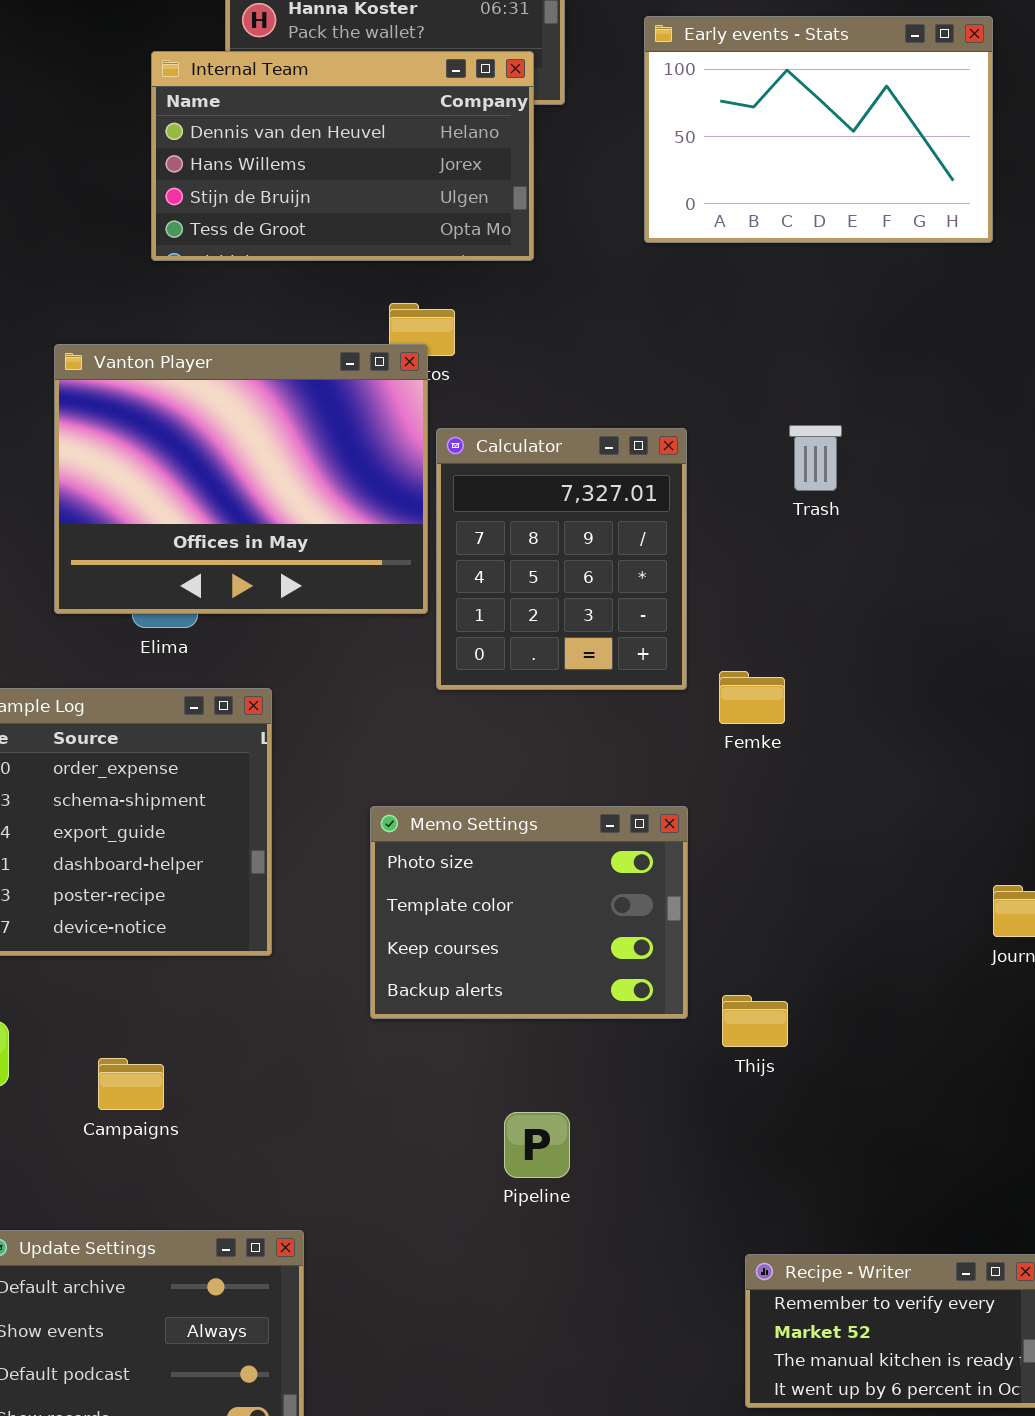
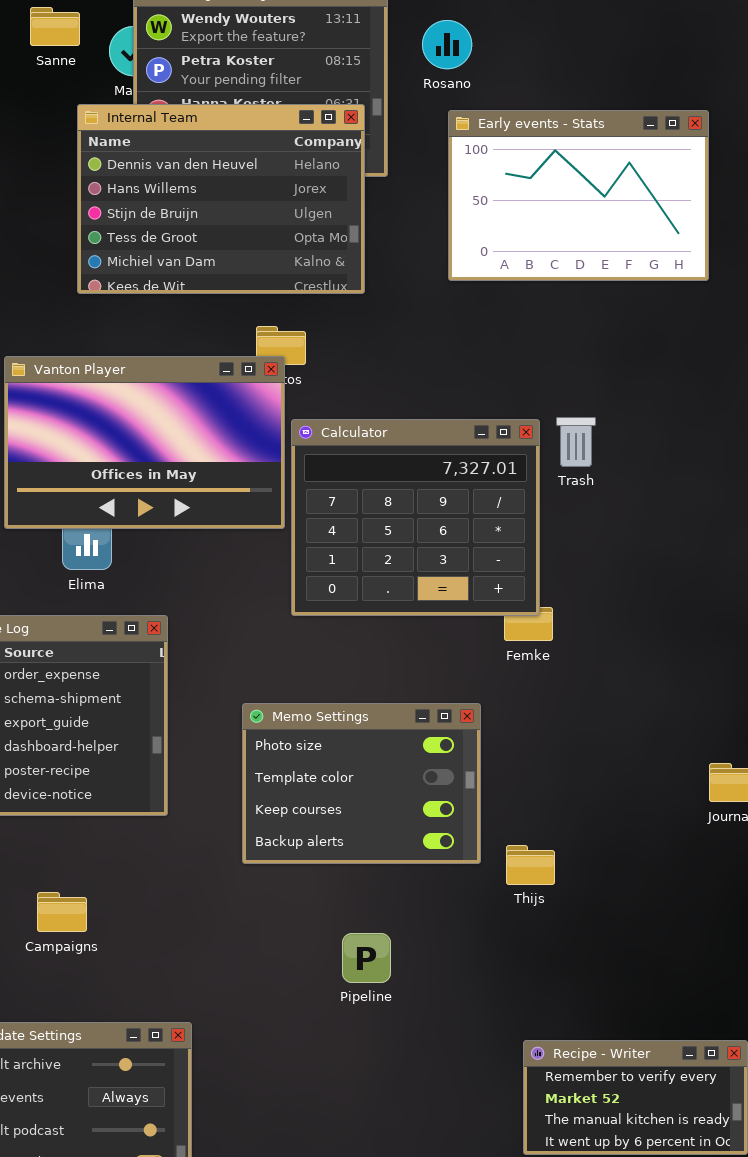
Internal Team: [151,51,534,261] -> [77,104,365,294], resized
Vanton Player: [54,344,428,614] -> [4,356,285,529], resized
Calculator: [436,428,687,690] -> [291,419,540,616], resized

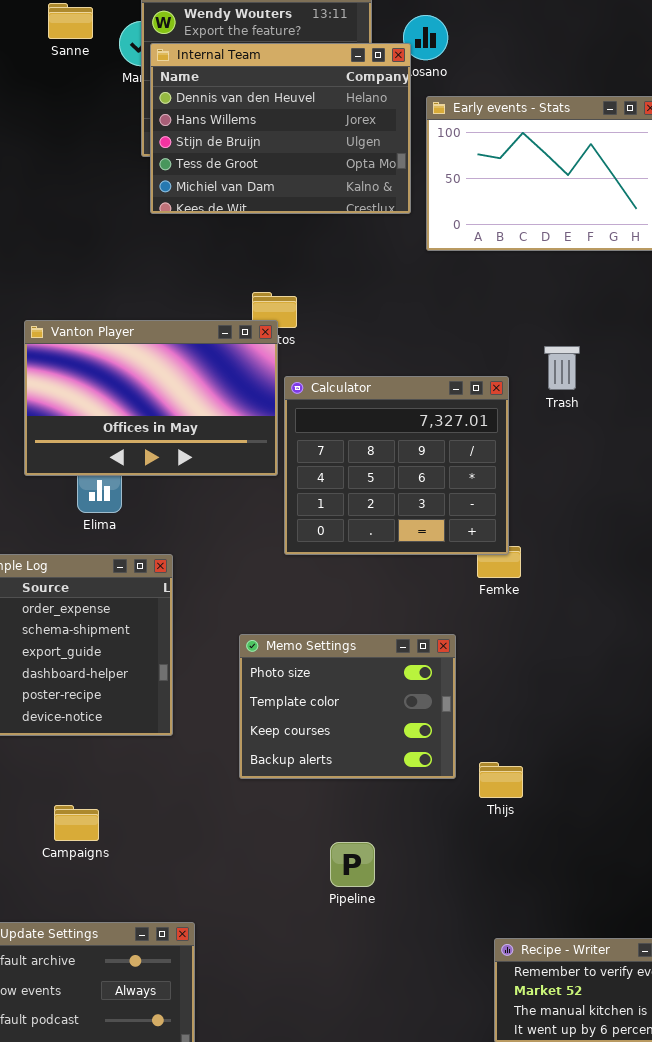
Internal Team: [77,104,365,294] -> [150,43,411,214], moved
Trash: [556,417,596,467] -> [544,346,580,390], moved

